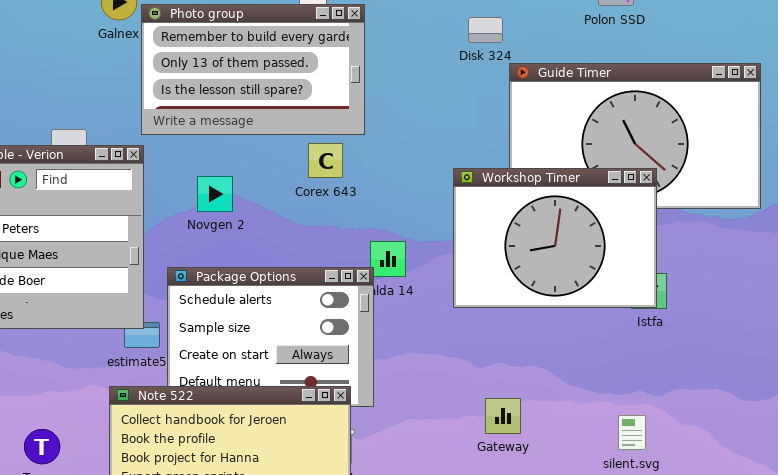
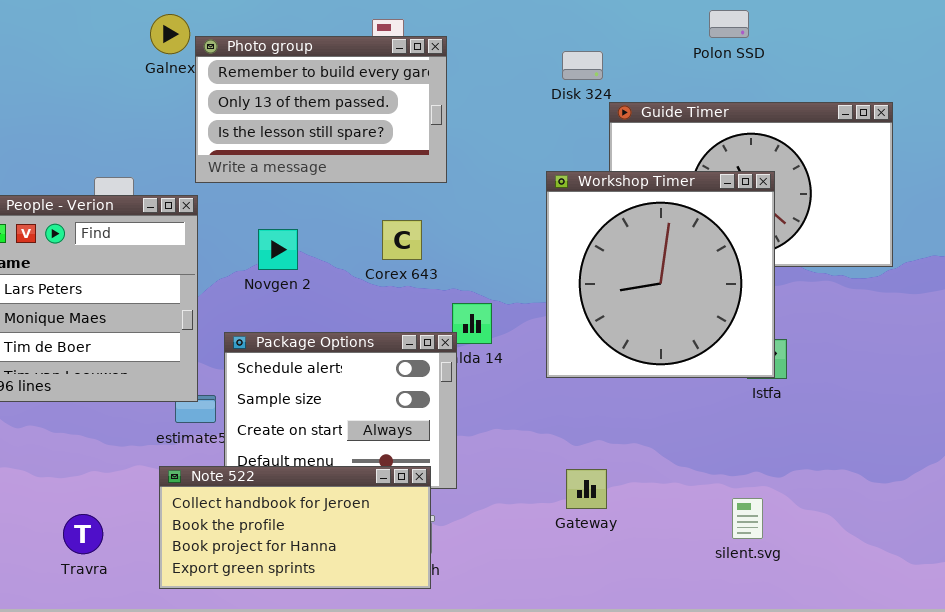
Corex 643: [308,143,343,178] -> [382,220,422,260], moved
Workshop Timer: [453,168,657,308] -> [546,171,775,378], resized
Gateway: [485,398,521,434] -> [566,469,607,509], moved

